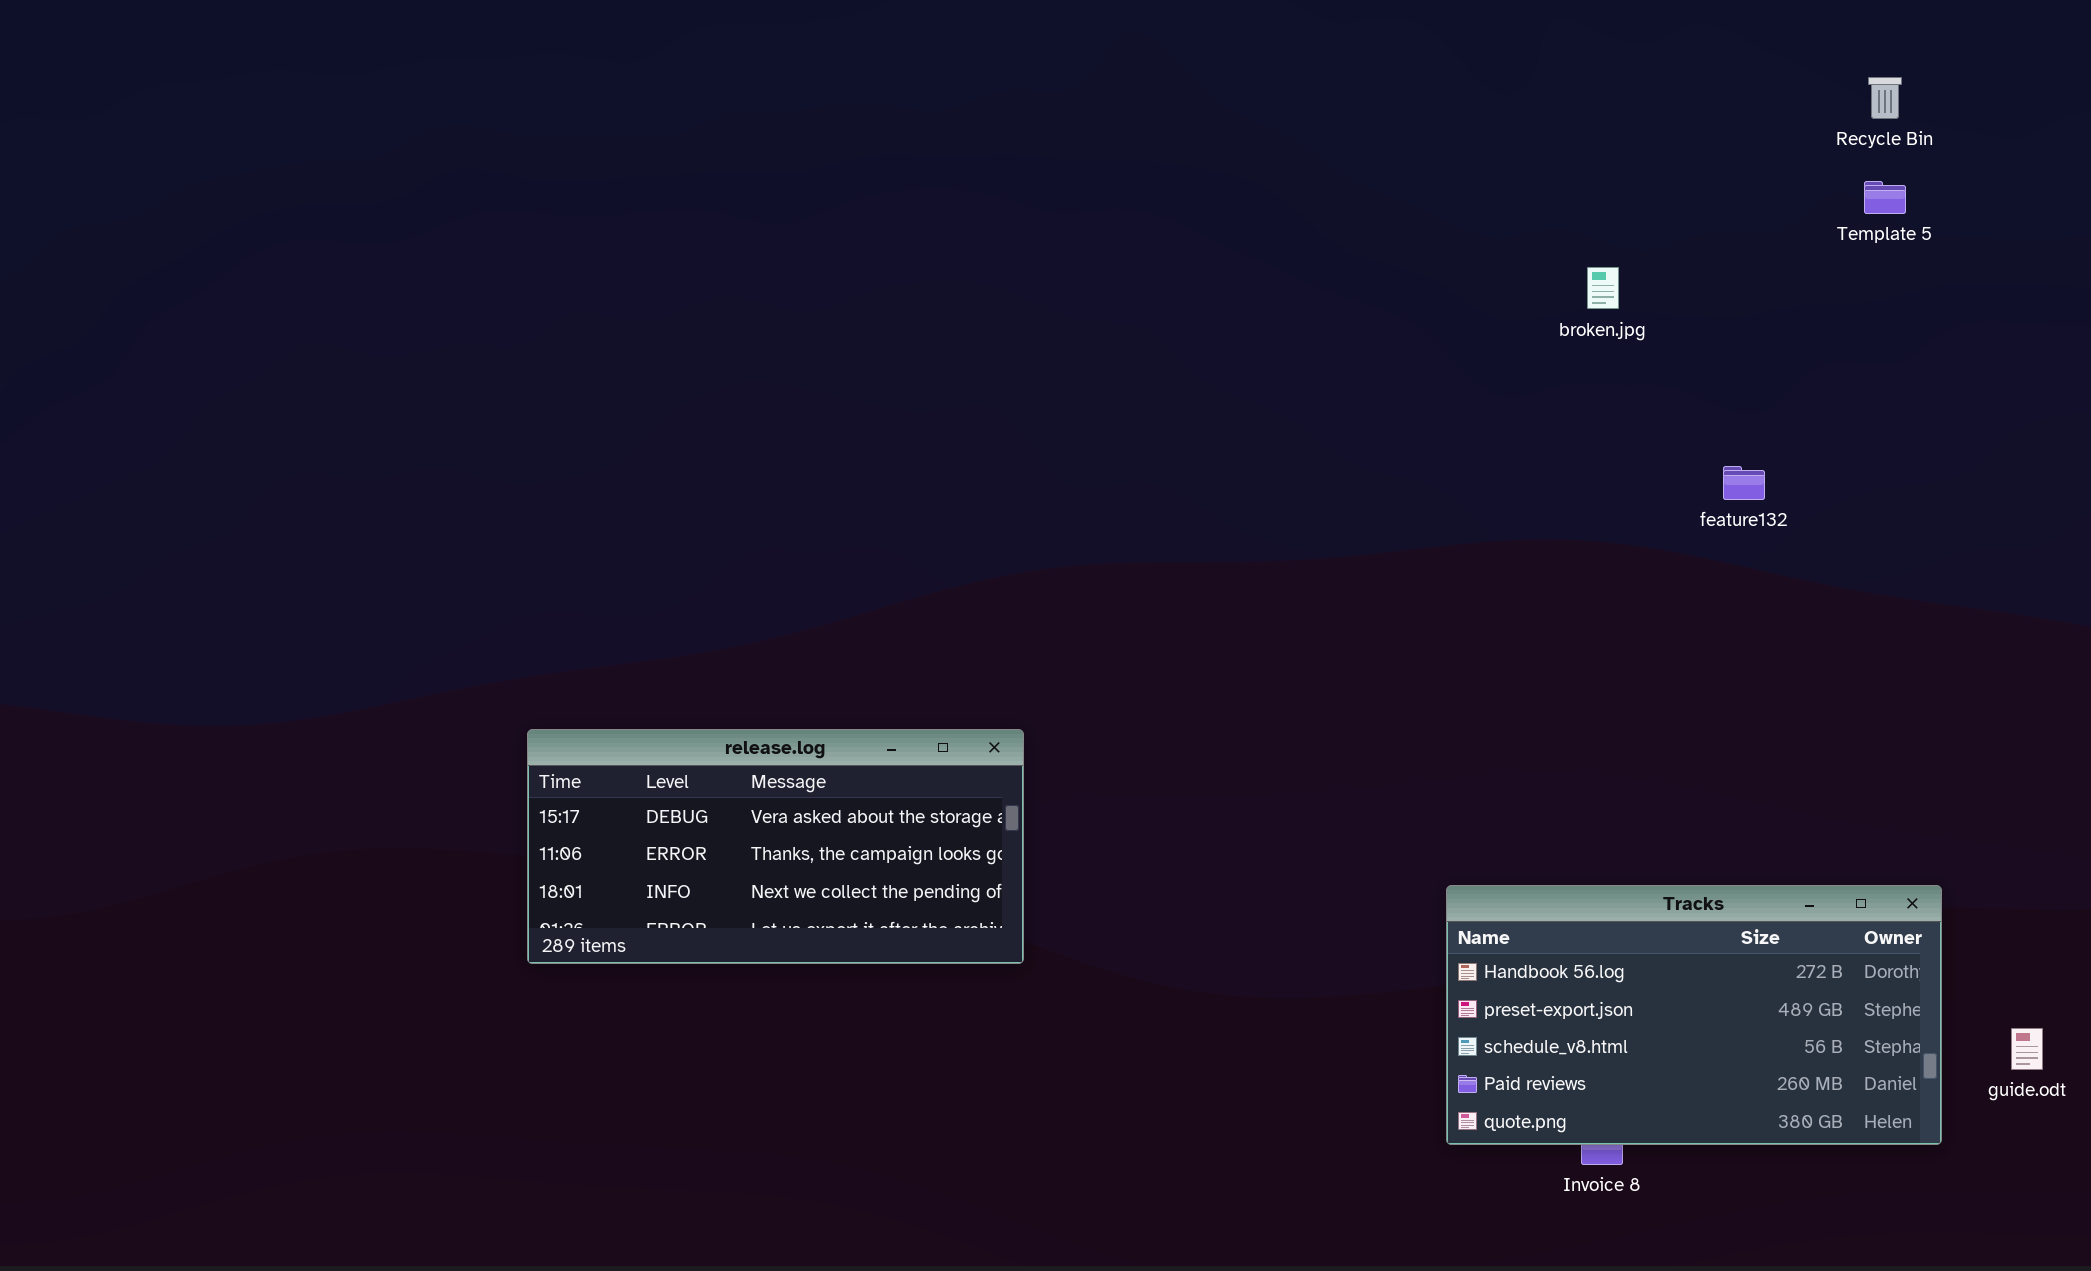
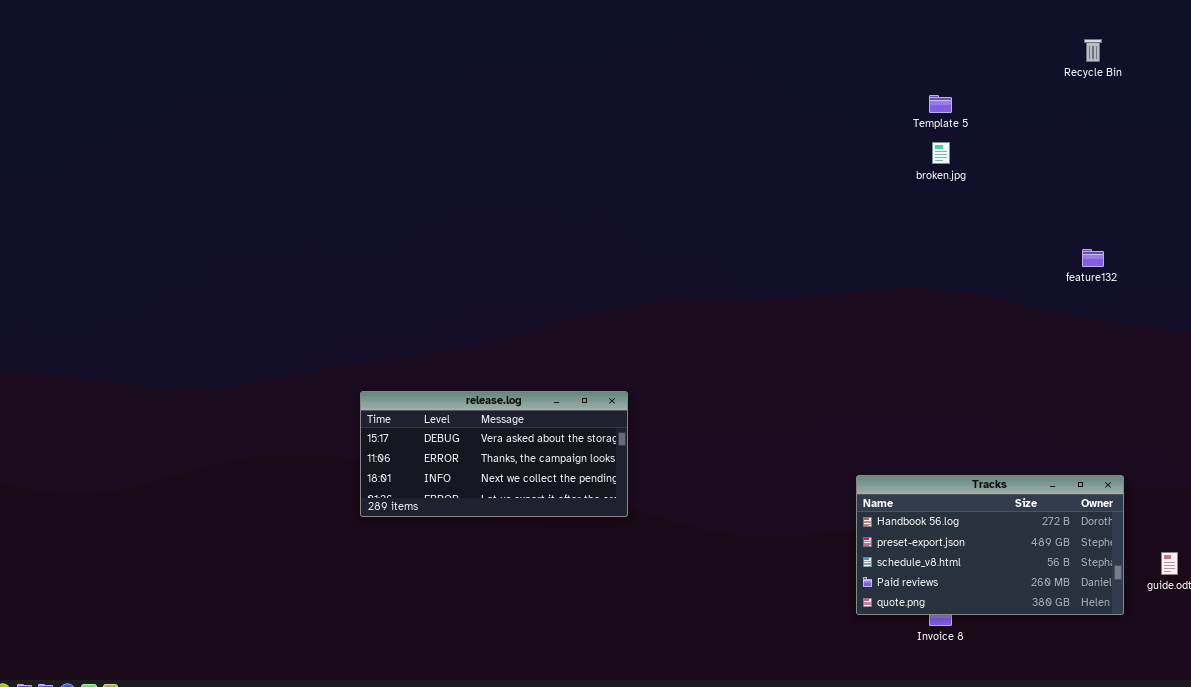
Template 5: [1864,181,1906,214] -> [929,95,952,113], moved
feature132: [1723,466,1765,500] -> [1082,249,1104,267], moved

